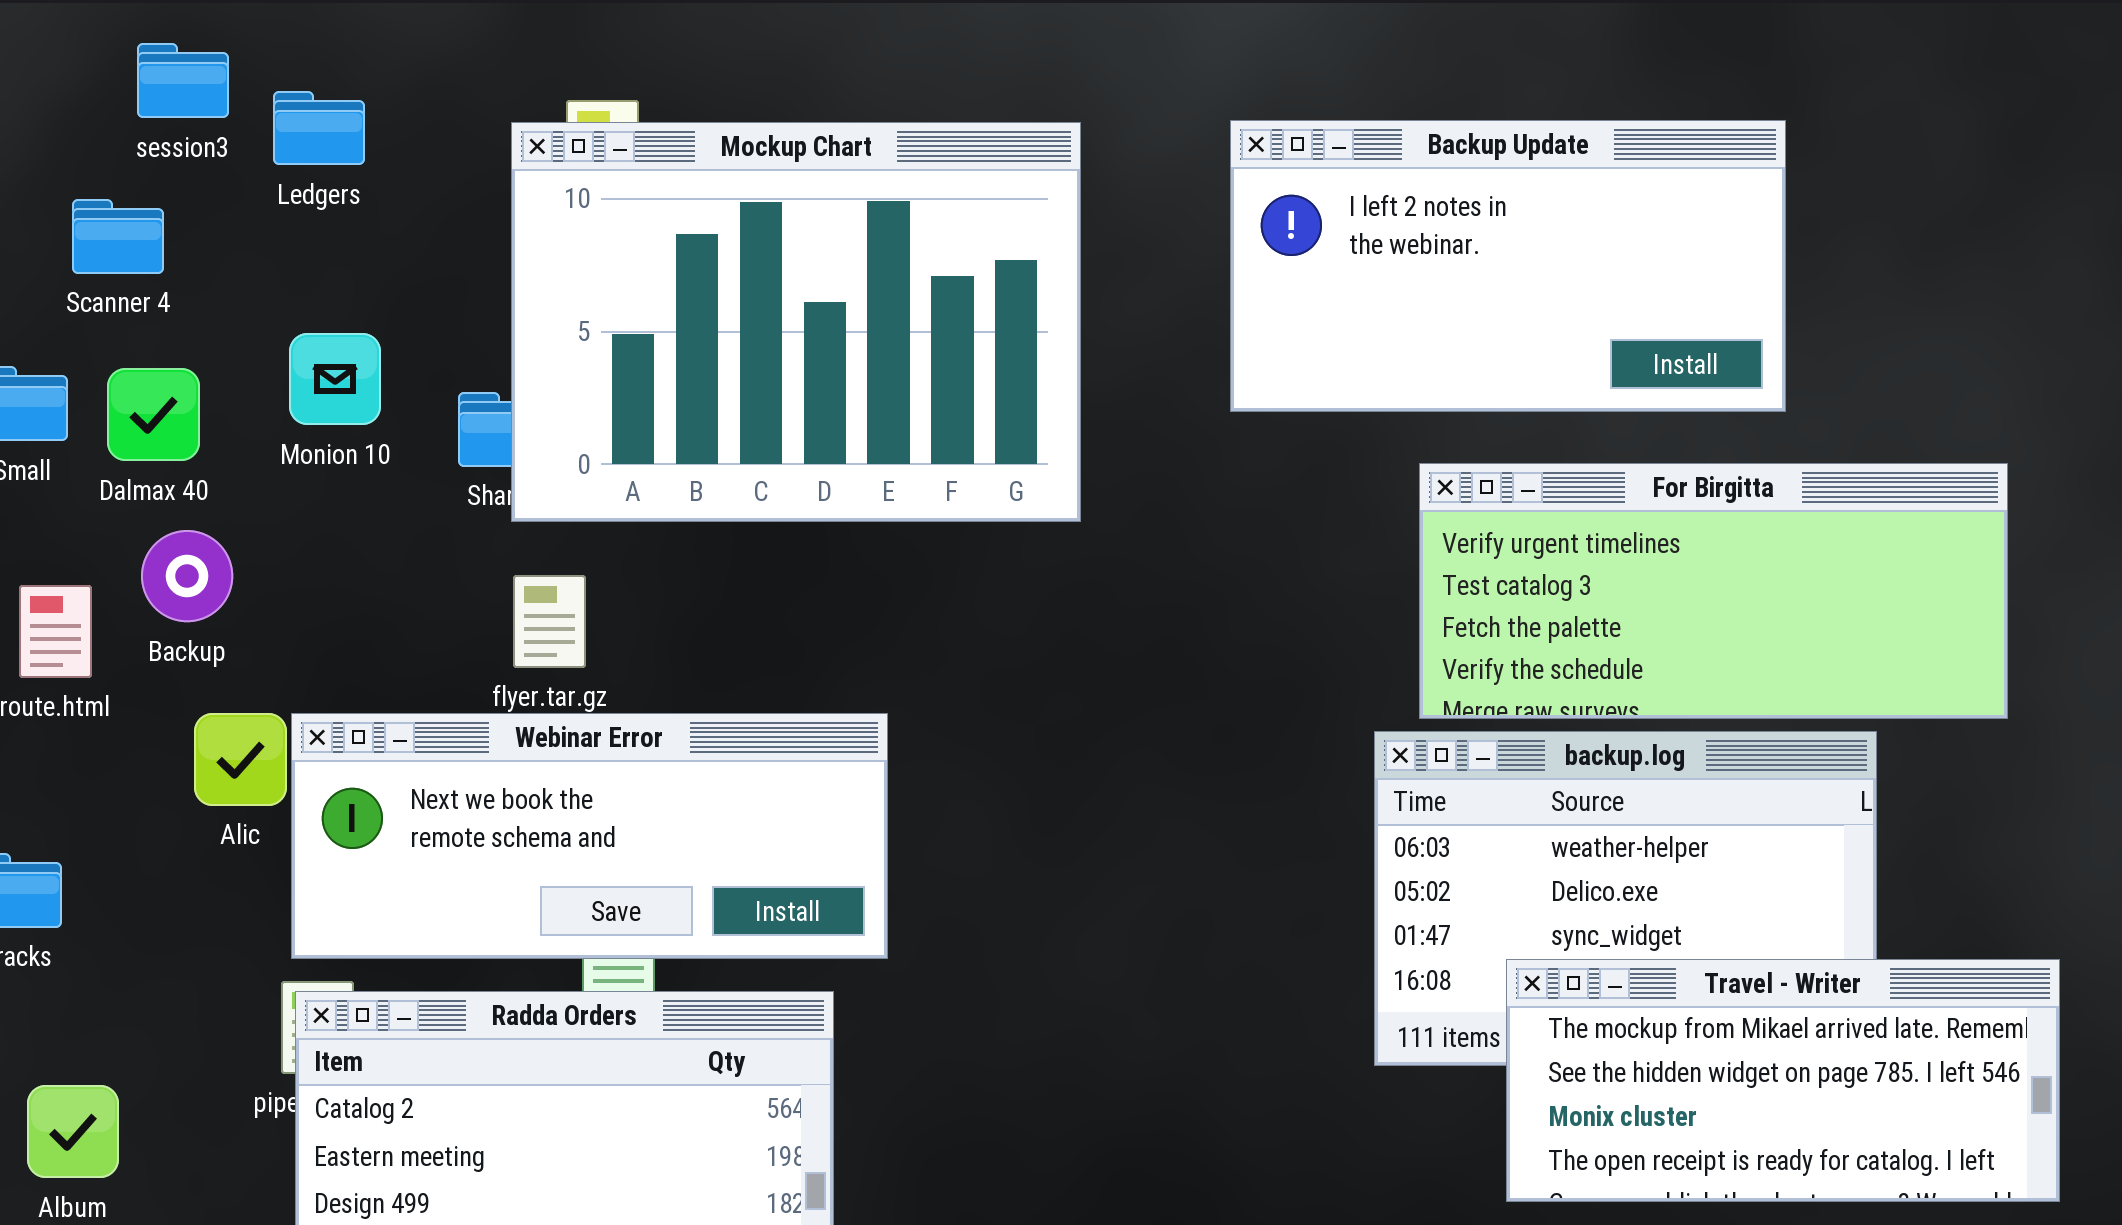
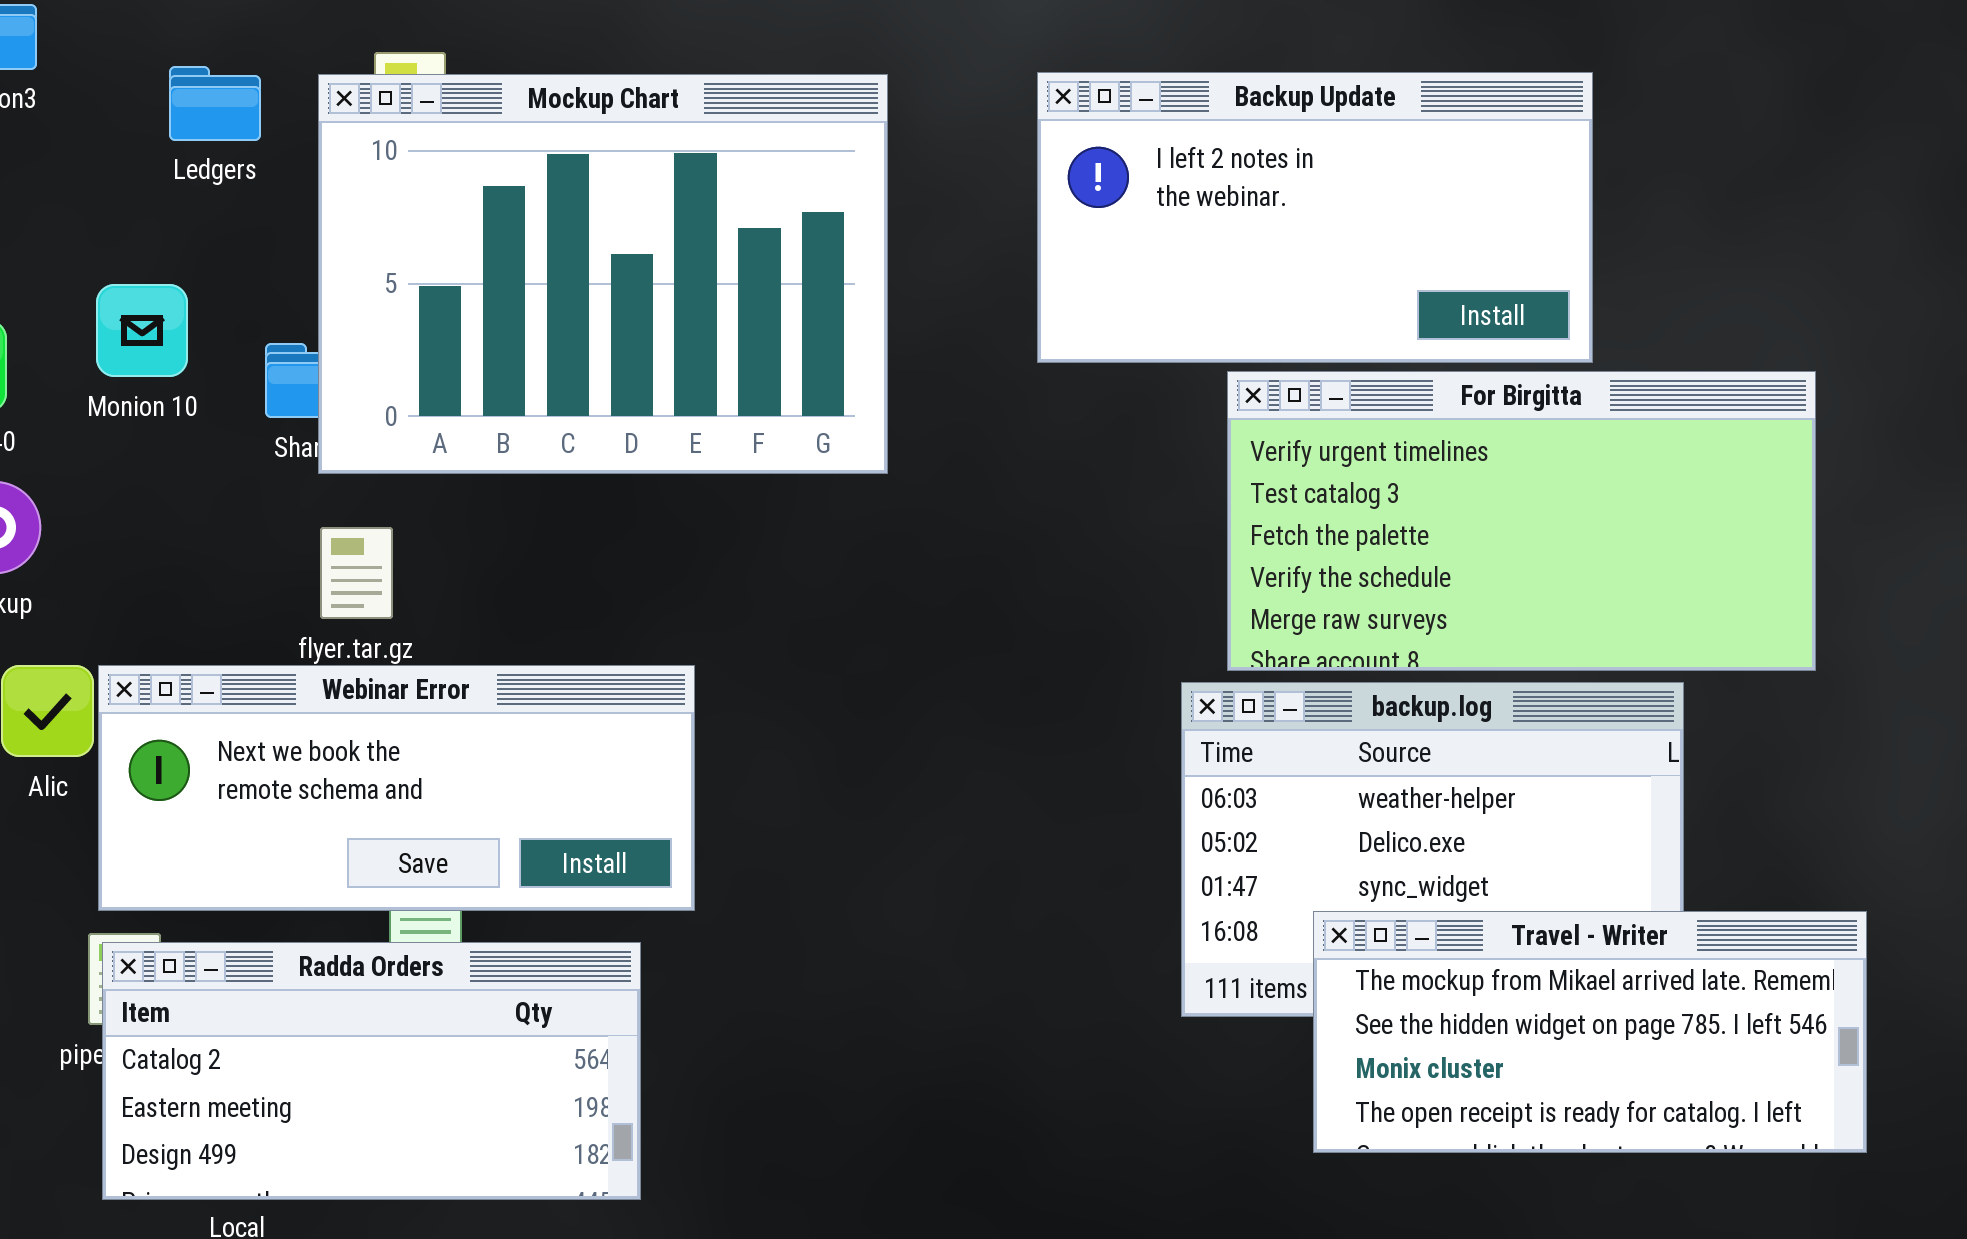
Ledgers: [273,91,365,165] -> [169,66,261,141], moved
For Birgitta: [1419,463,2008,719] -> [1227,371,1816,671], resized

